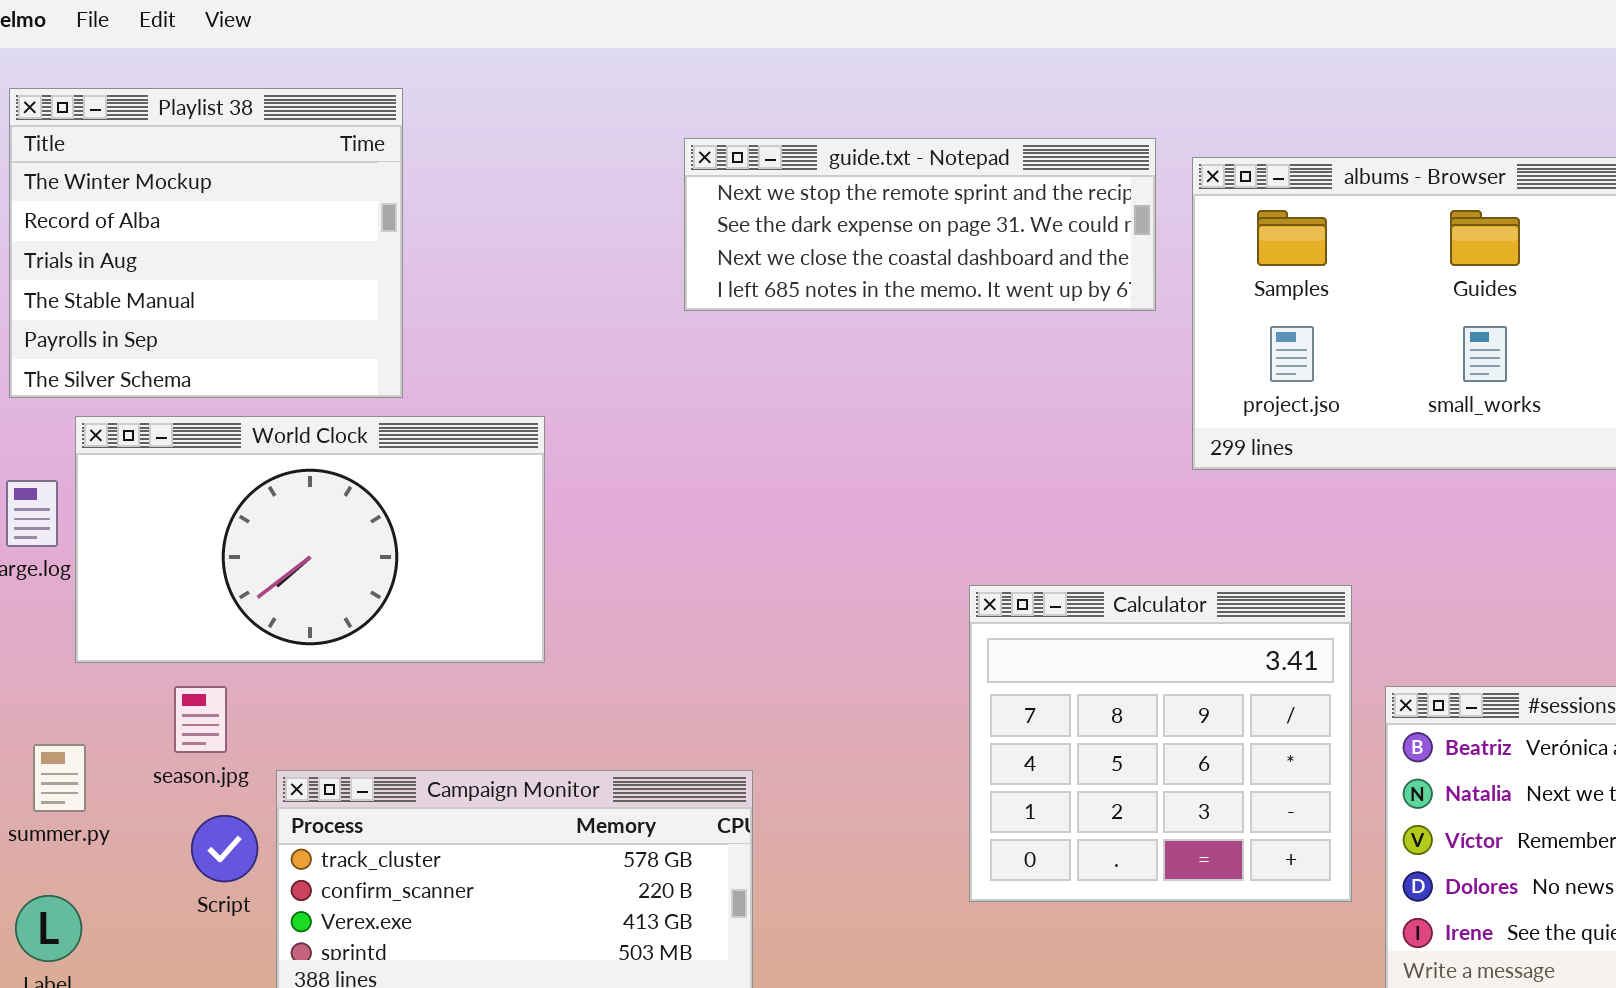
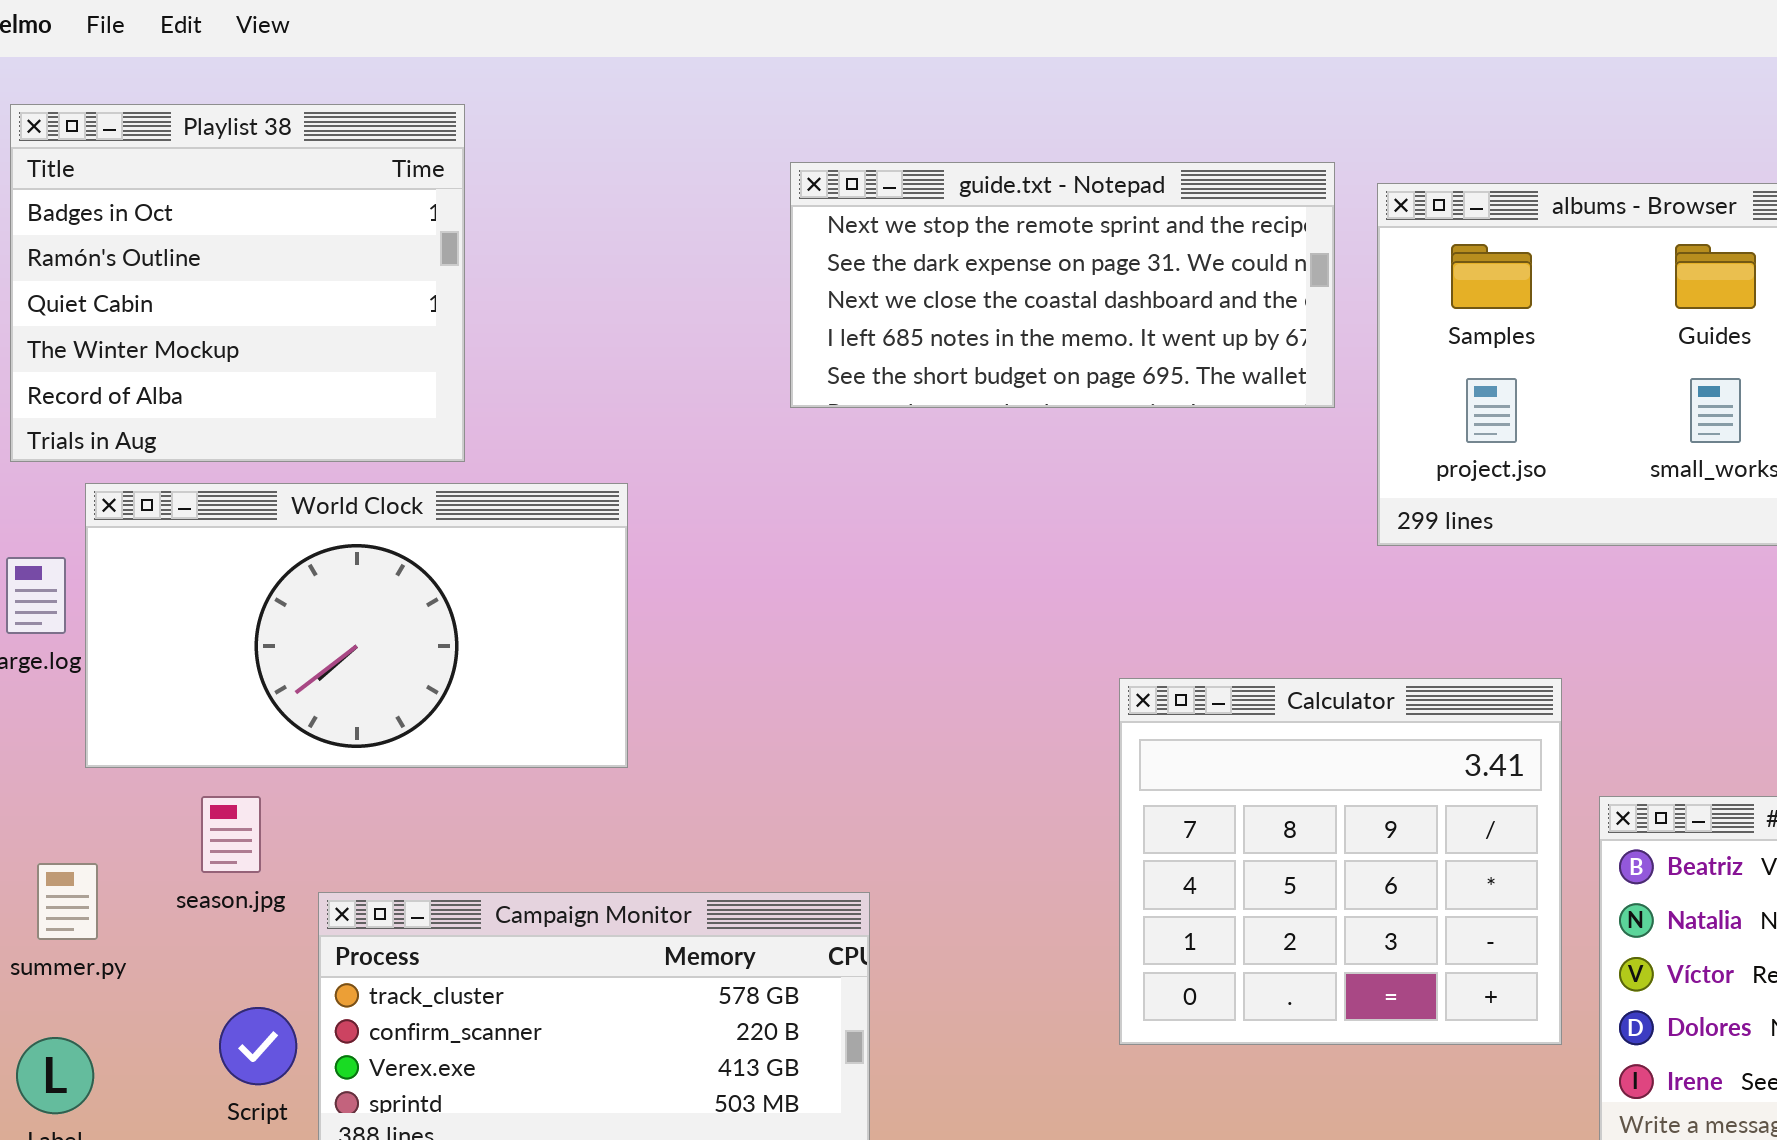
Playlist 38: [9,88,403,398] -> [10,104,465,462], scrolled up 3 rows
guide.txt - Notepad: [684,138,1156,311] -> [790,162,1335,408], resized
Script: [191,815,258,882] -> [219,1007,297,1085], moved

